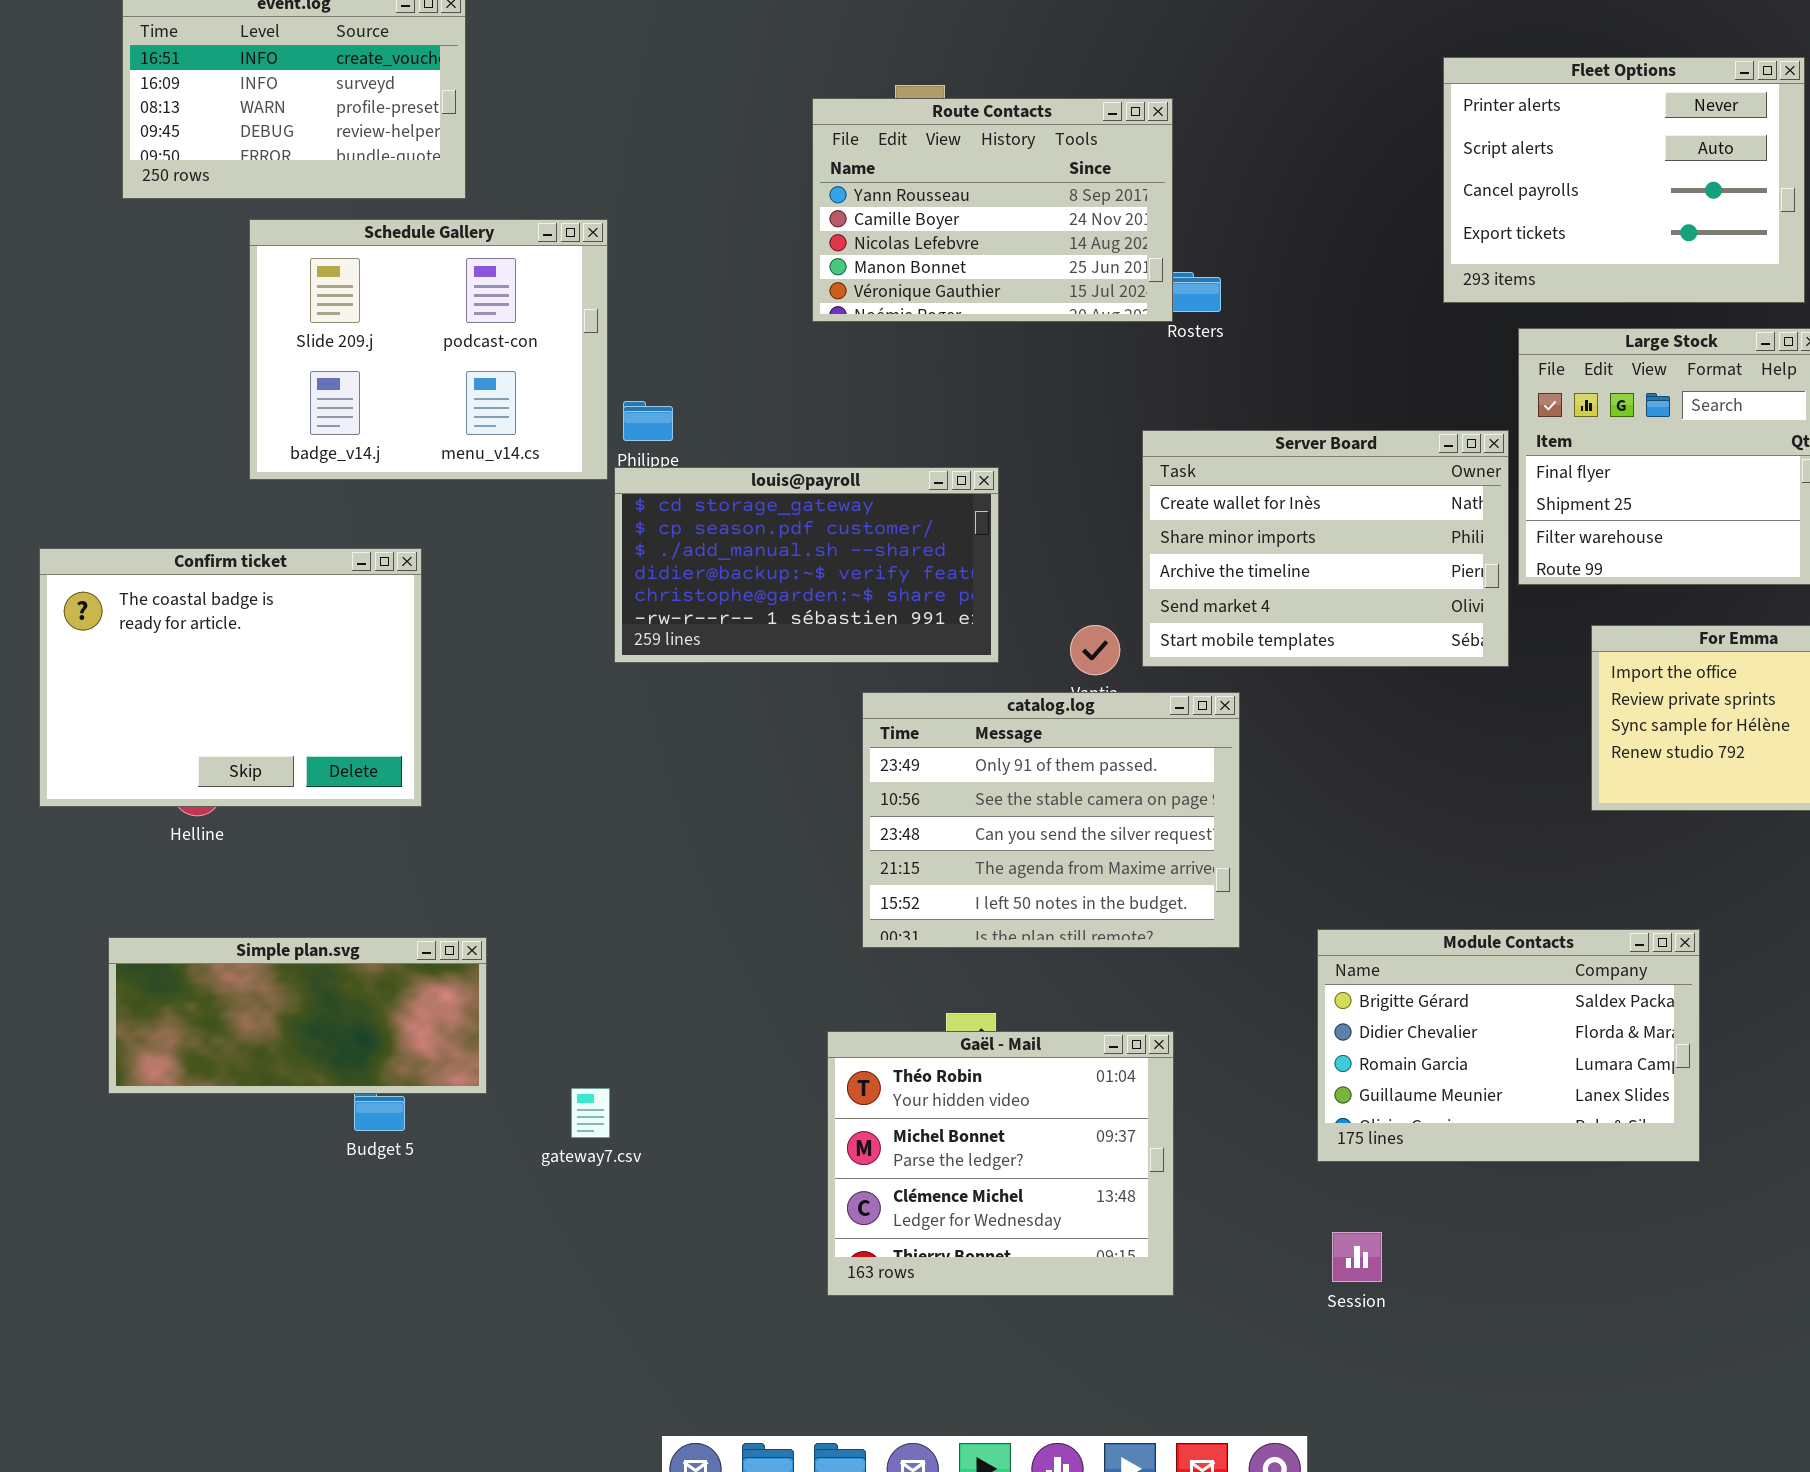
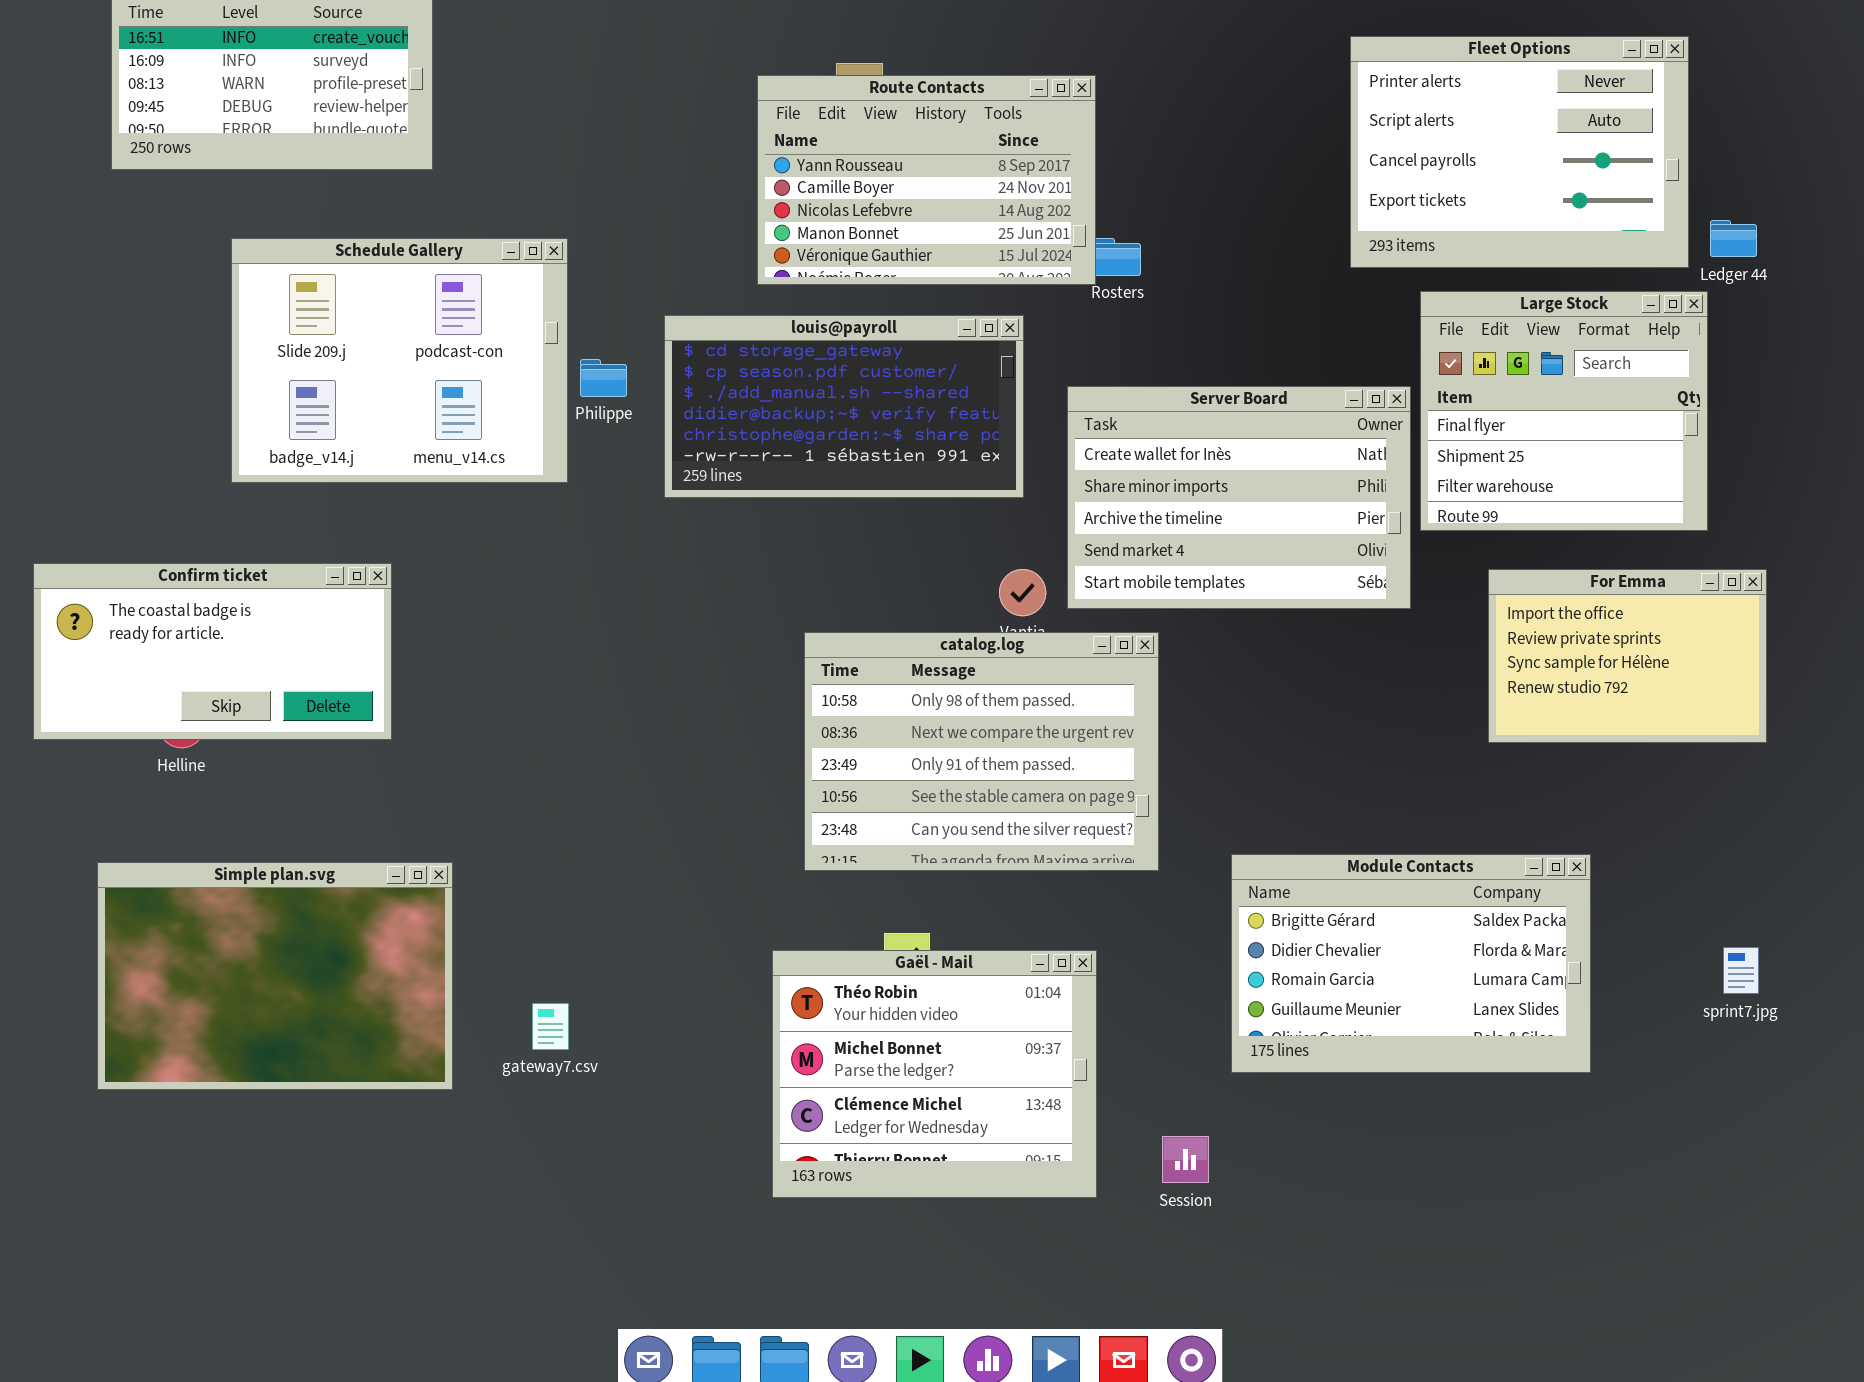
Schedule Gallery: [249,219,608,480] -> [231,238,568,483], moved
louis@payroll: [614,467,999,663] -> [664,315,1024,498], moved
Confirm ticket: [39,548,422,807] -> [33,563,392,740], resized
catalog.log: [862,692,1240,948] -> [804,632,1159,871], scrolled up 2 rows
Simple plan.svg: [108,937,487,1094] -> [97,862,453,1090], resized
Session: [1332,1232,1382,1282] -> [1162,1136,1209,1183], moved

